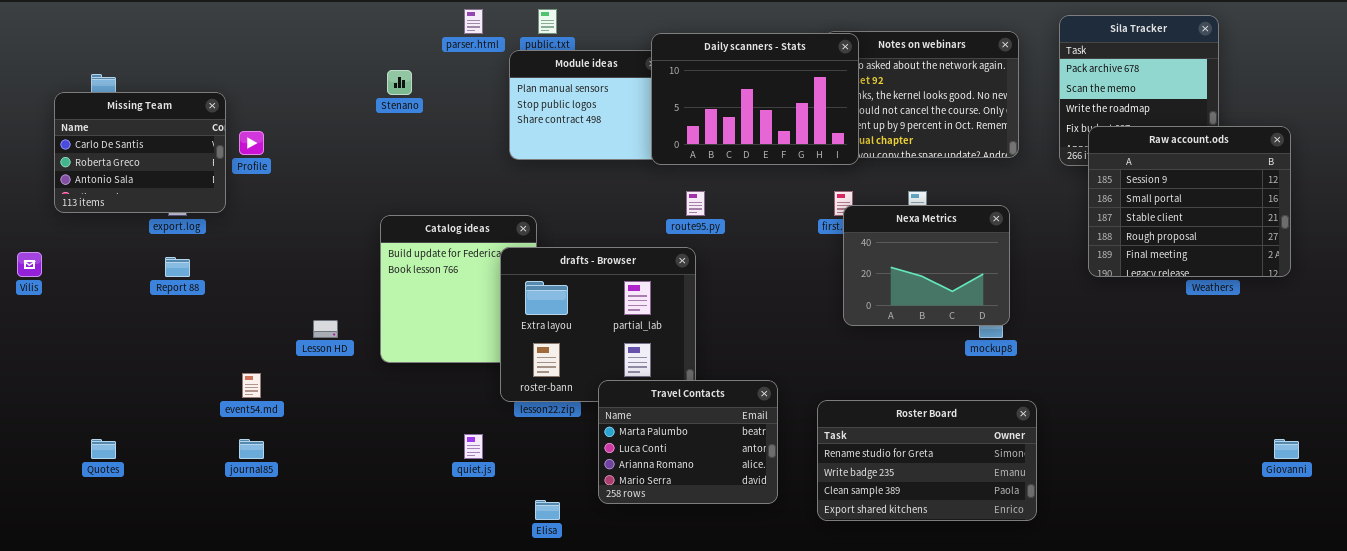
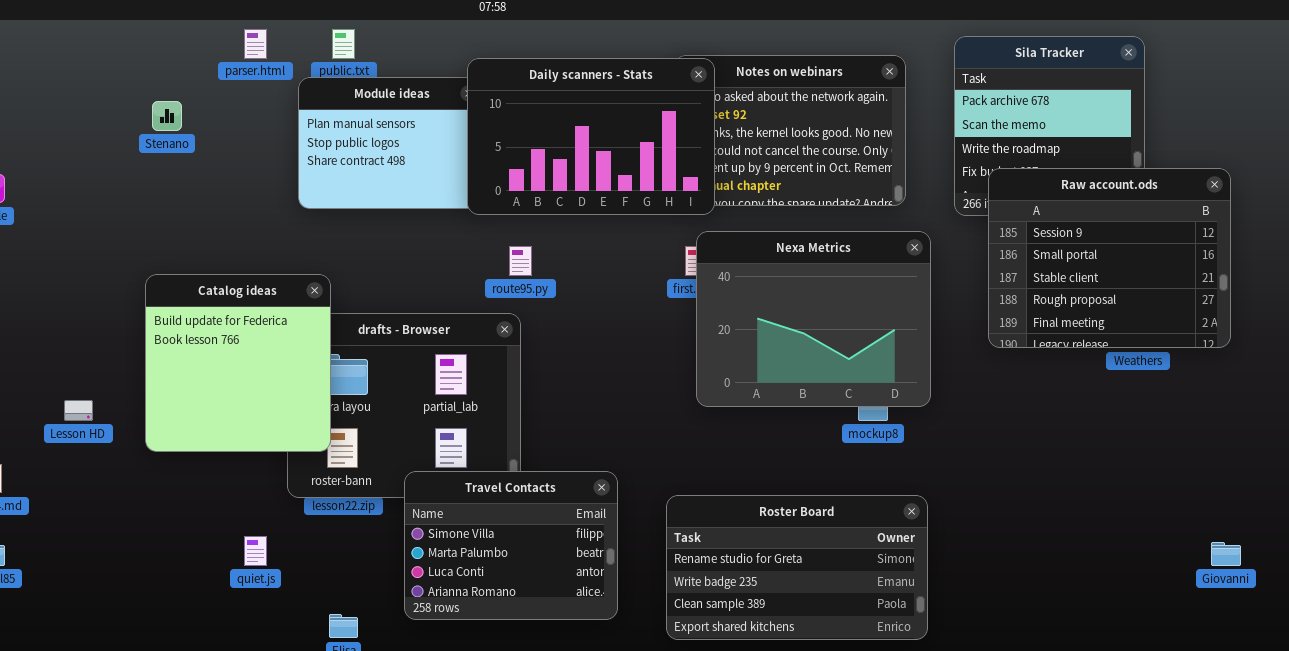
Nexa Metrics: [843,205,1010,326] -> [696,231,931,407], resized
Catalog ideas: [380,215,537,363] -> [145,274,331,452], raised
Travel Contacts: [598,380,778,504] -> [404,471,618,620], scrolled up 1 row

